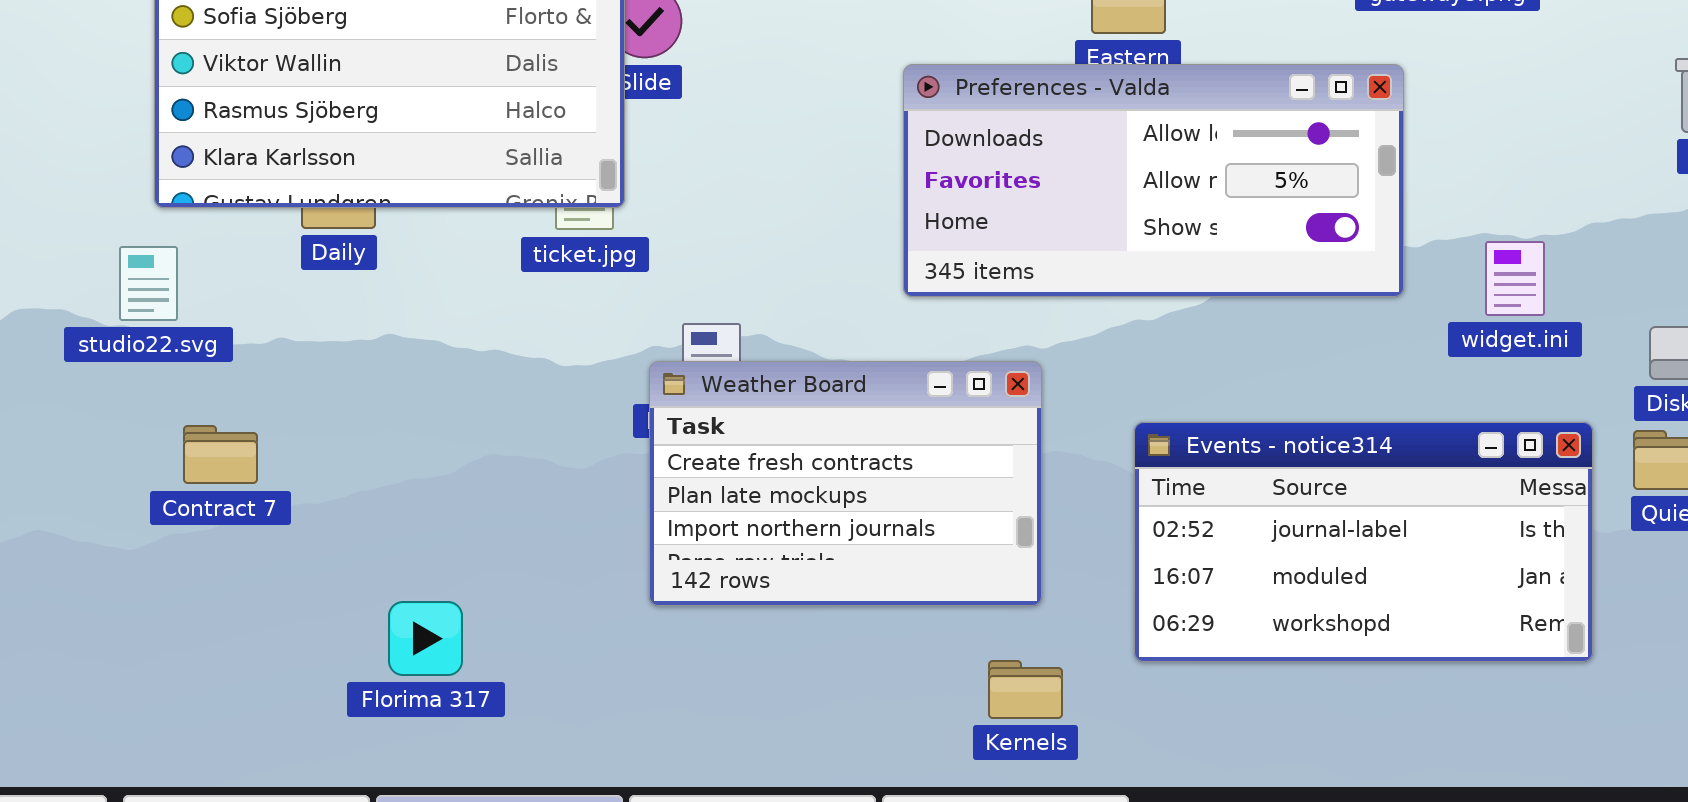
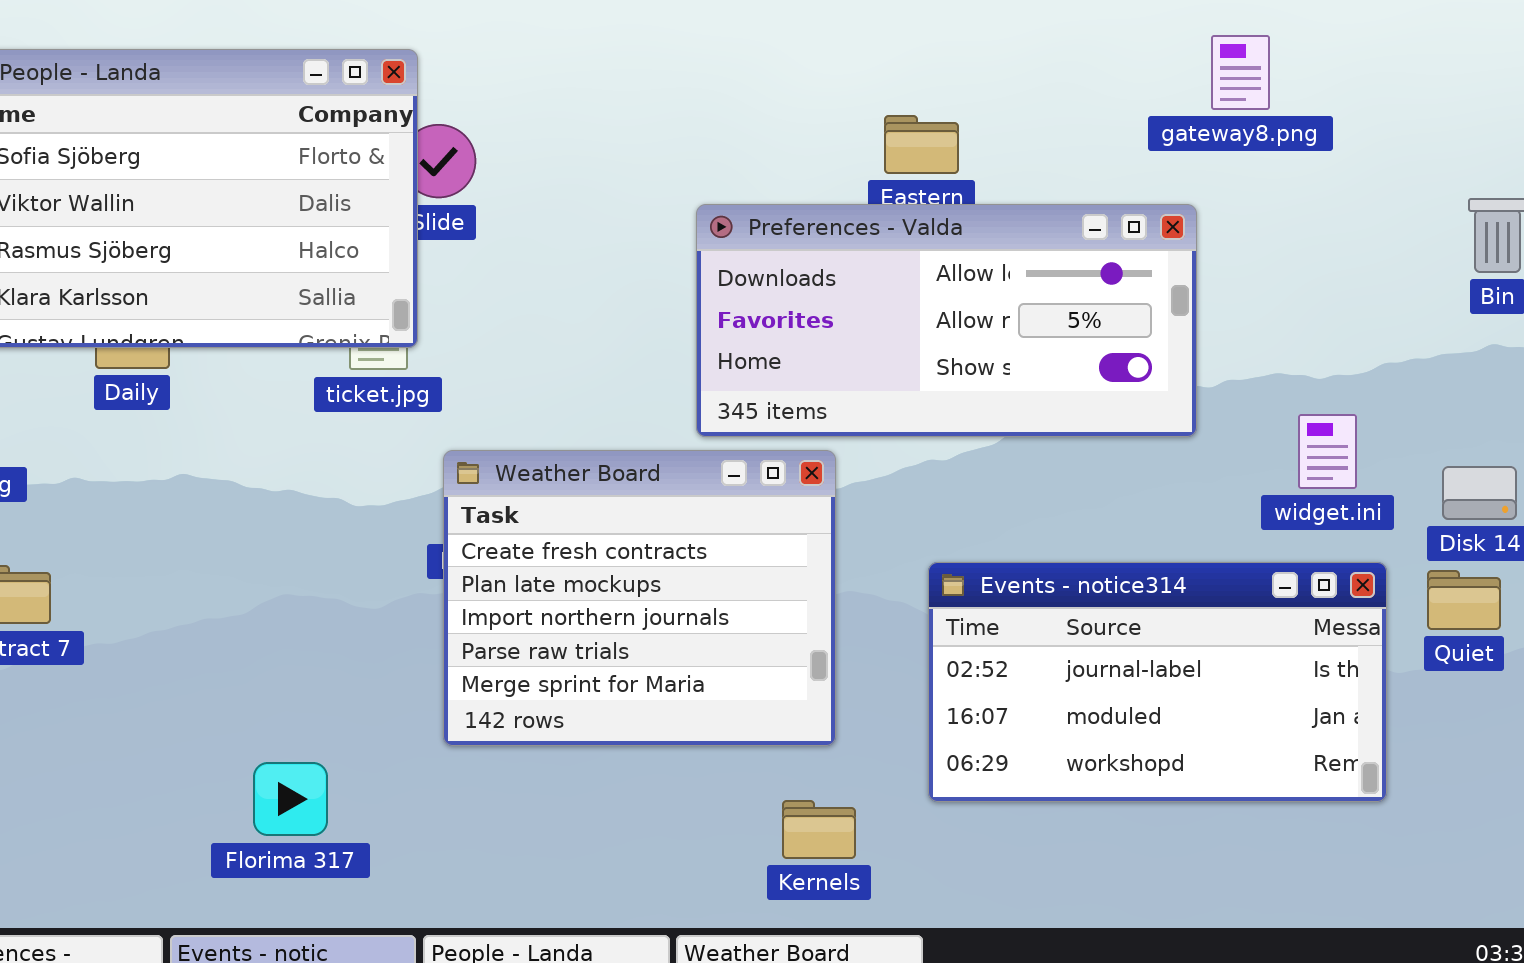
widget.ini: [1485,241,1545,316] -> [1298,414,1357,489], moved
Weather Board: [649,361,1042,606] -> [443,450,836,746], resized
Florima 317: [388,601,463,676] -> [253,762,328,836], moved

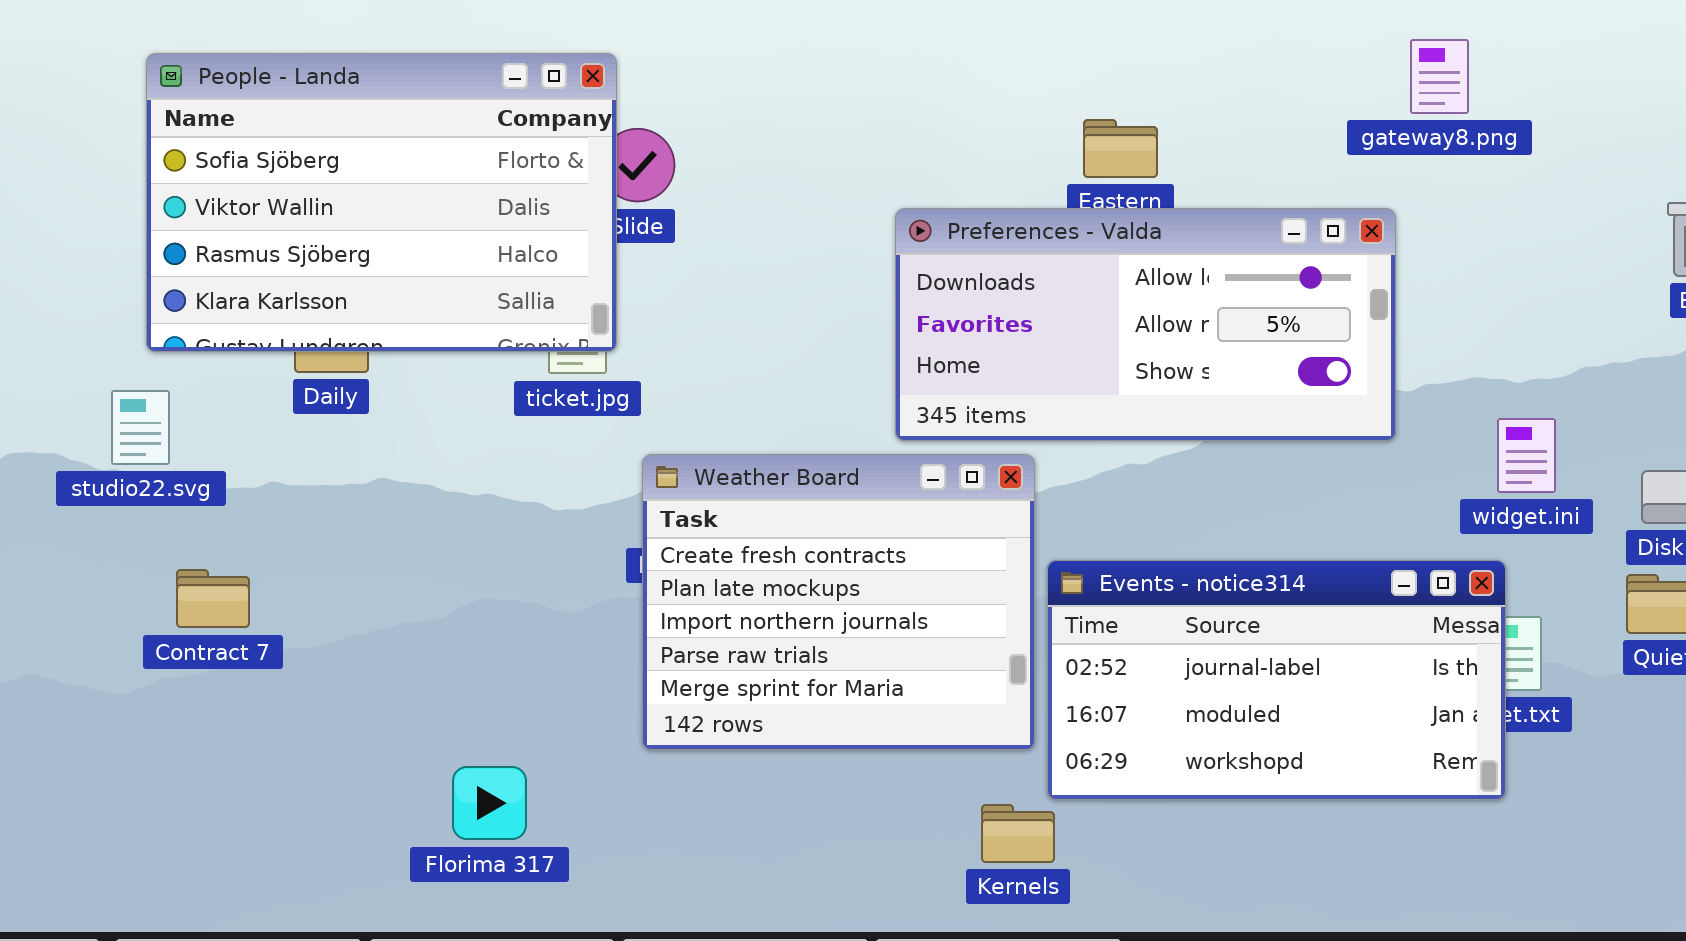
Events - notice314: [928,562,1387,802] -> [1047,560,1506,800], moved

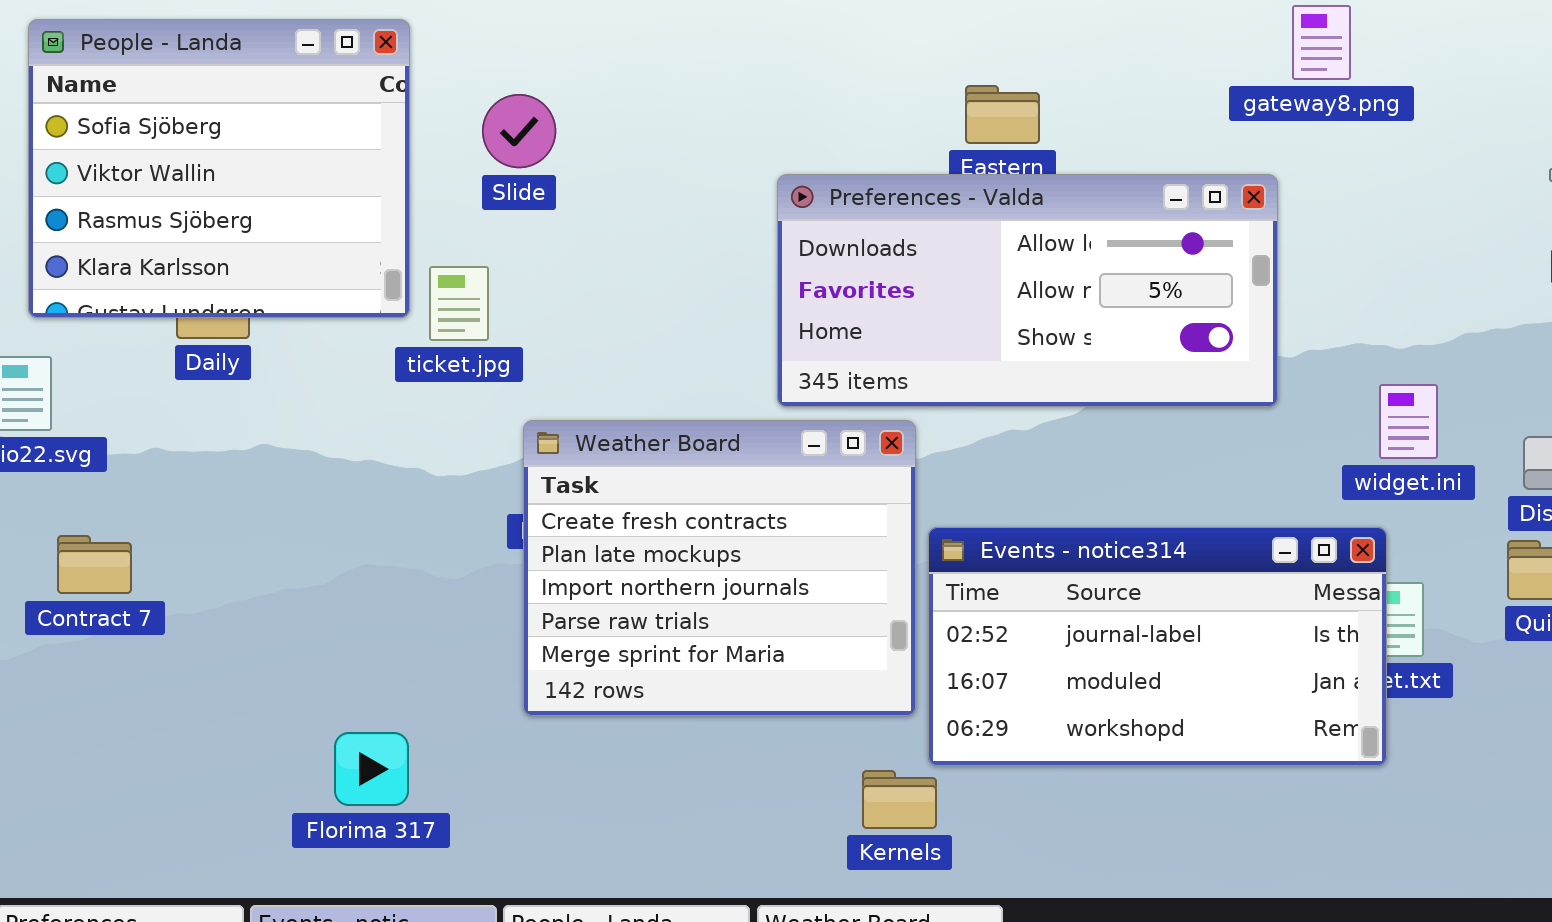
People - Landa: [146,53,617,352] -> [28,19,410,318], resized

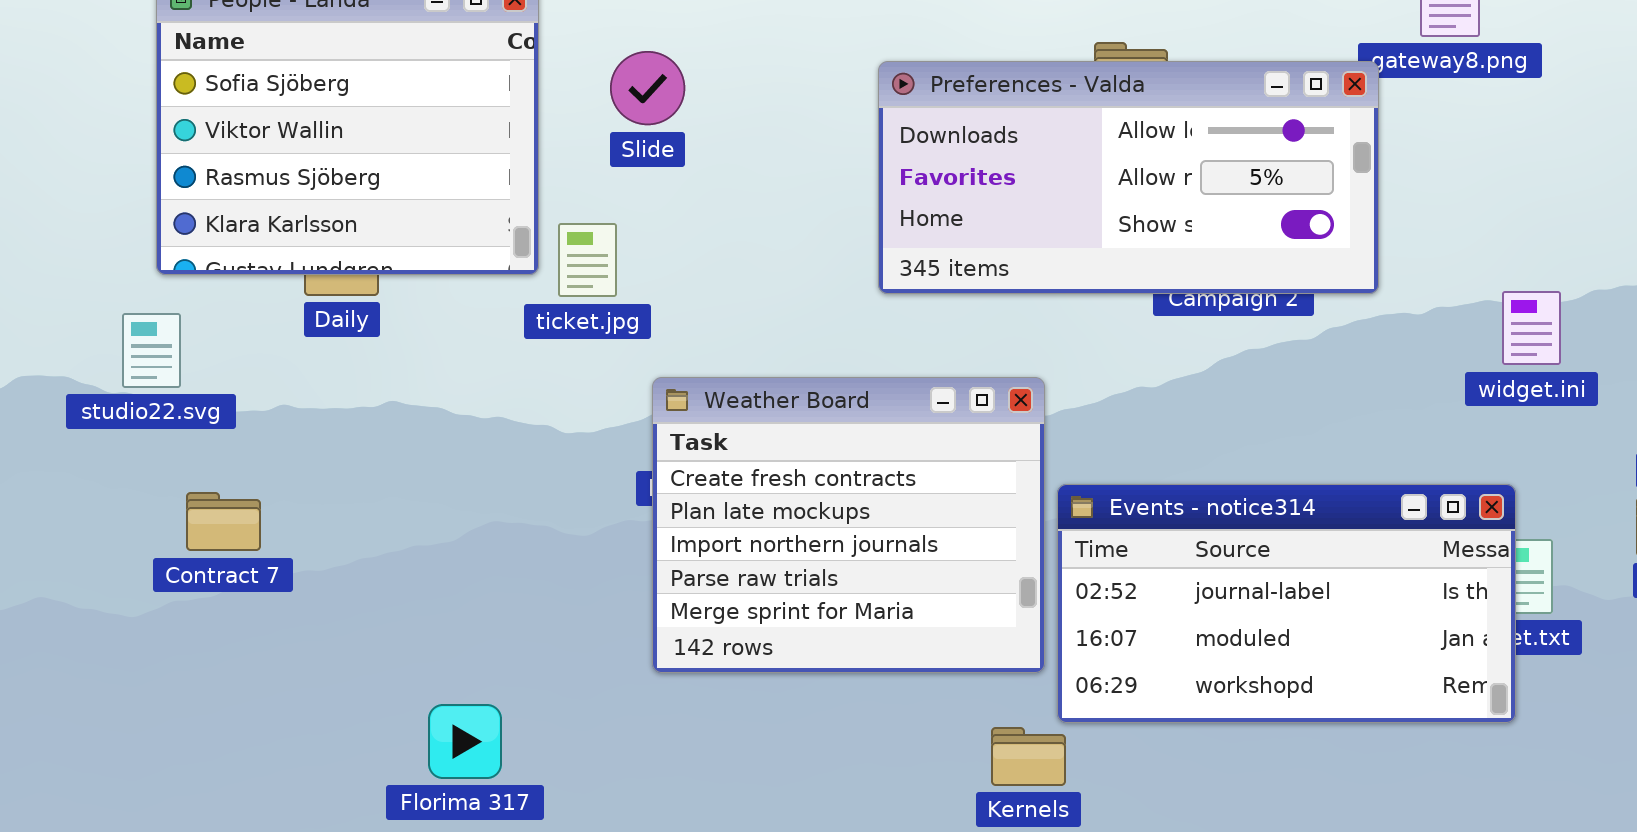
Preferences - Valda: [777,174,1278,407] -> [878,61,1379,294], moved
widget.ini: [1379,384,1438,459] -> [1502,291,1561,365], moved
Florima 317: [334,732,409,806] -> [428,704,502,779], moved

